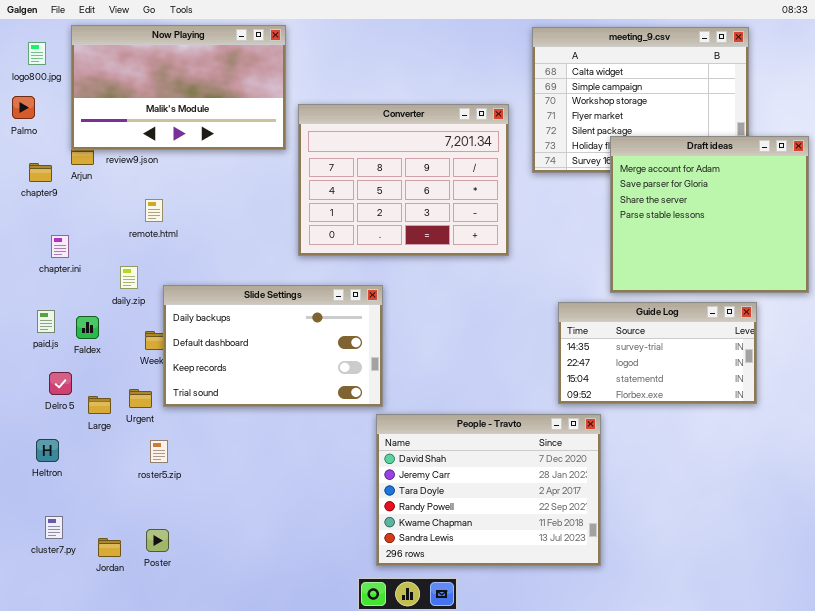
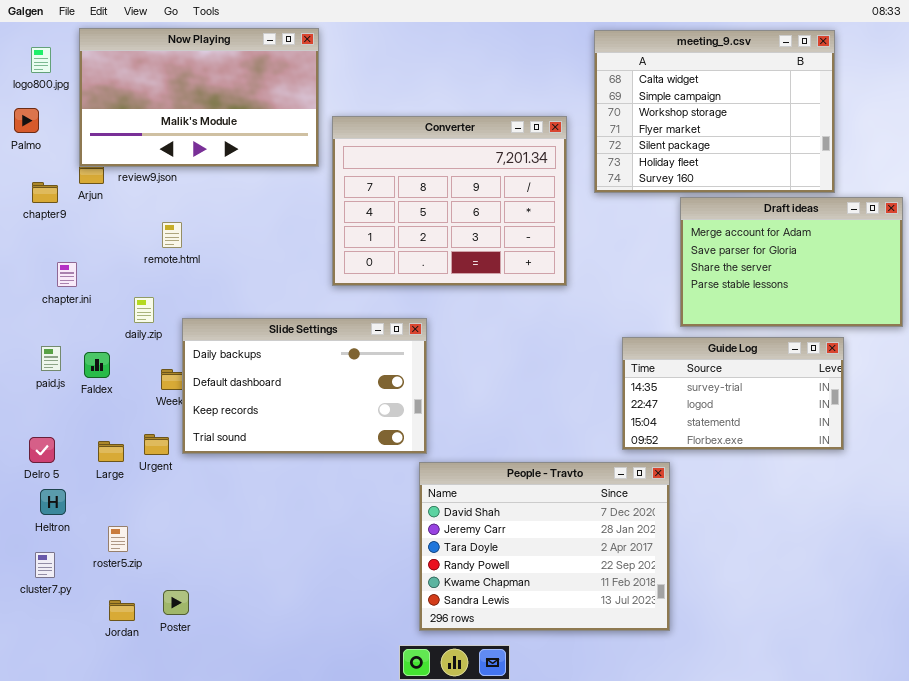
Draft ideas: [610,136,809,293] -> [680,197,903,327], resized
Delro 5: [49,372,72,395] -> [29,437,55,463], moved
roster5.zip: [150,440,168,463] -> [108,526,128,552], moved
cluster7.py: [45,516,63,539] -> [35,552,55,578], moved

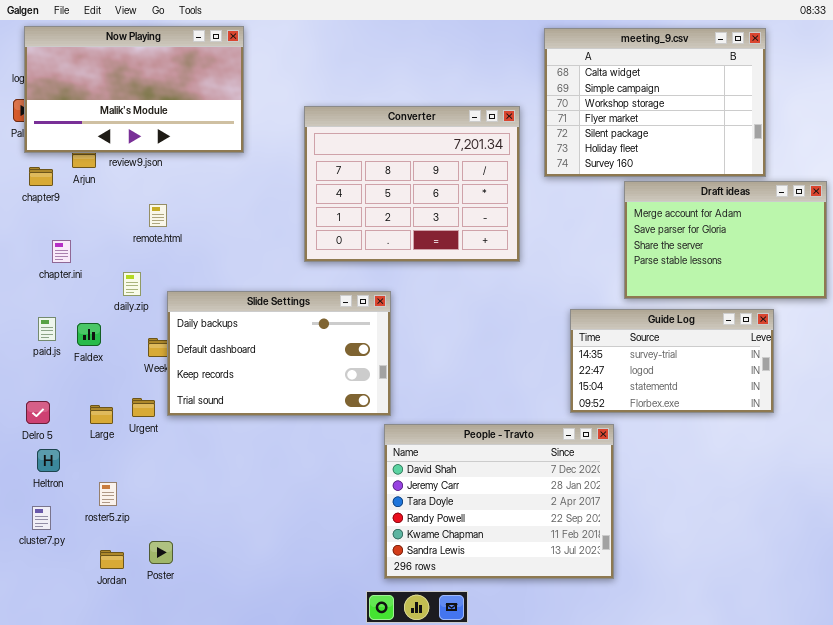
Now Playing: [79,28,319,167] -> [24,26,244,153], moved

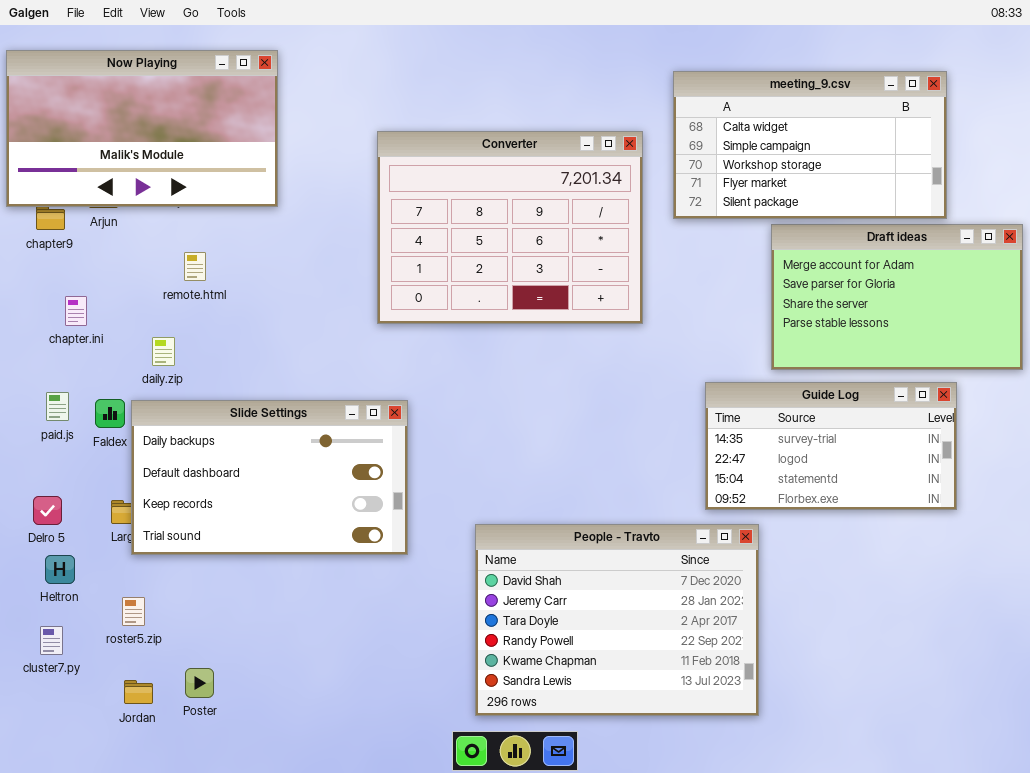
Now Playing: [24,26,244,153] -> [6,50,278,207], moved
meeting_9.csv: [544,28,766,177] -> [673,71,947,219], resized
Slide Settings: [167,291,391,416] -> [131,400,408,555], moved

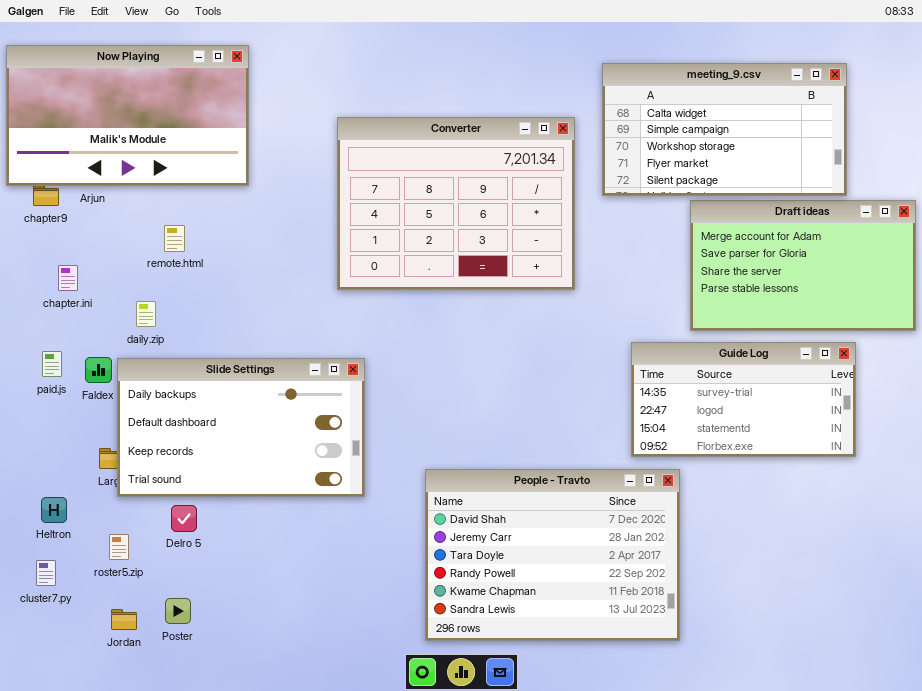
Delro 5: [33,496,62,525] -> [171,505,197,532], moved

